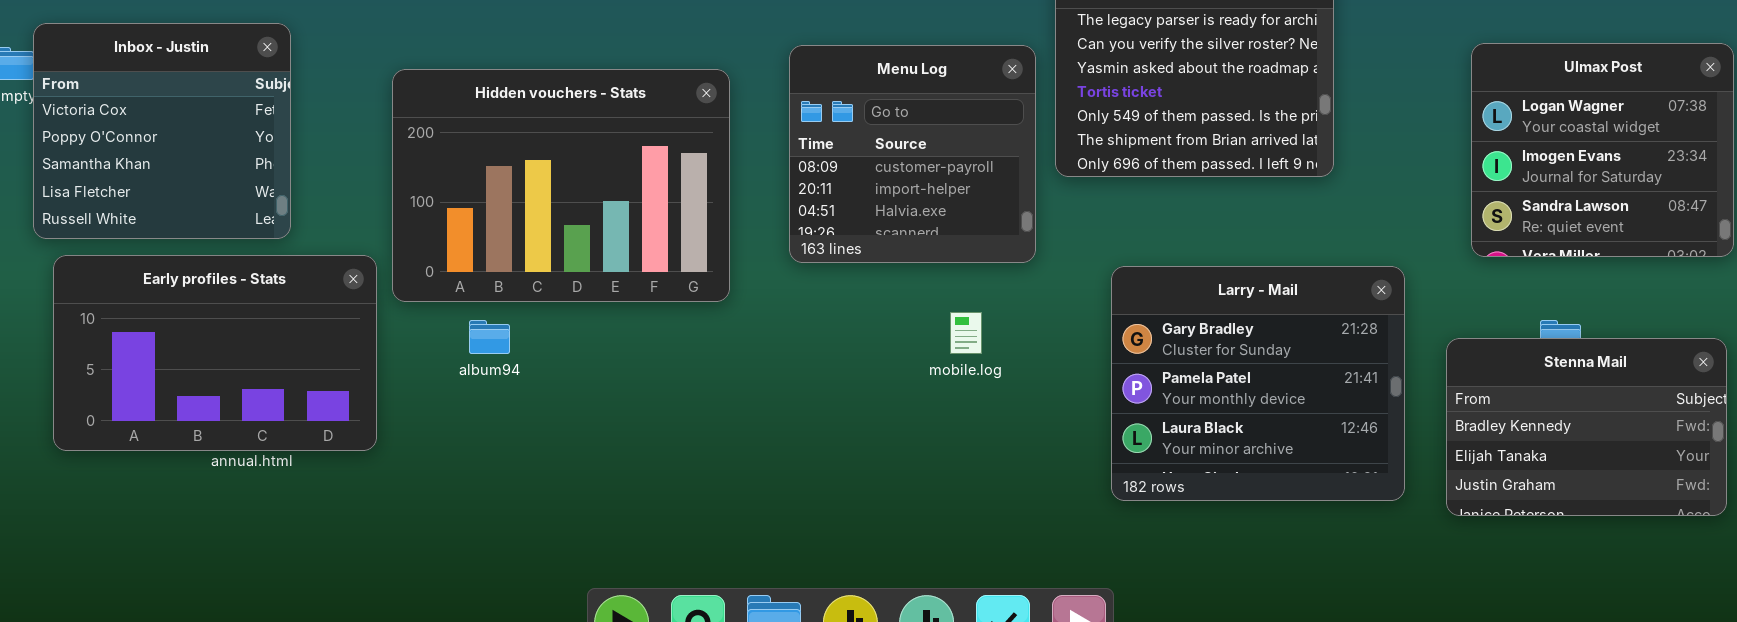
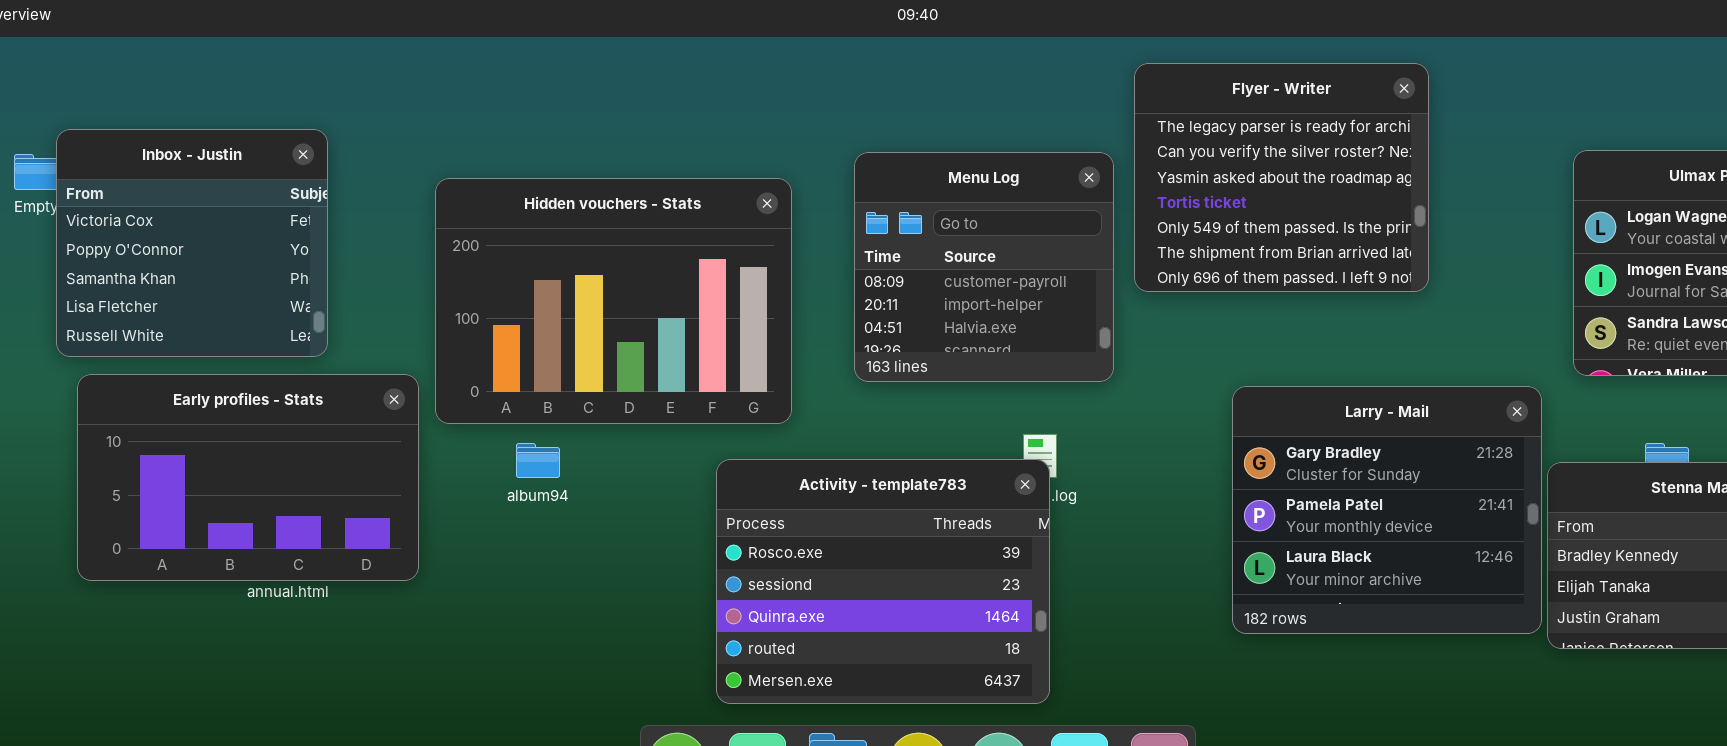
Larry - Mail: [1111,266,1405,501] -> [1232,386,1542,634], moved
Activity - template783: none -> [716,459,1050,704], opened

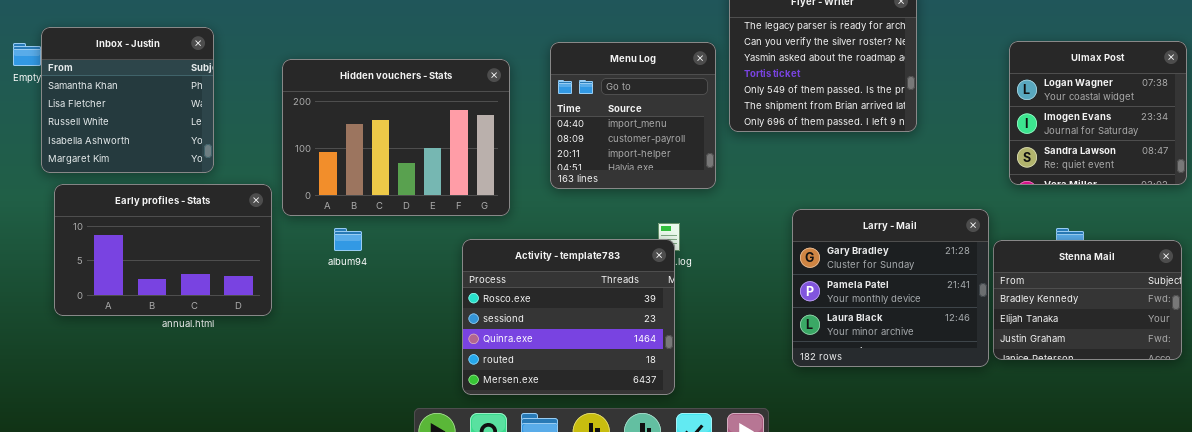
Inbox - Justin: [56,129,328,357] -> [41,27,214,173], scrolled down 2 rows
Menu Log: [854,152,1114,382] -> [550,42,716,189], scrolled up 1 row
Larry - Mail: [1232,386,1542,634] -> [792,209,989,367], moved

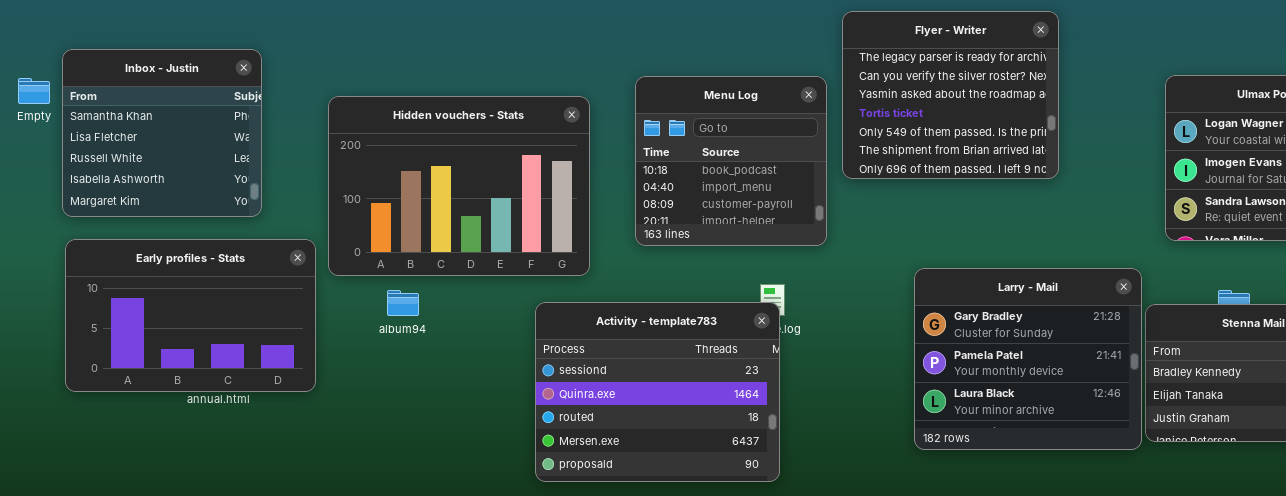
Inbox - Justin: [41,27,214,173] -> [62,49,262,217], moved
Menu Log: [550,42,716,189] -> [635,76,827,246], scrolled up 1 row
Activity - template783: [462,239,675,395] -> [535,302,780,482], scrolled down 1 row

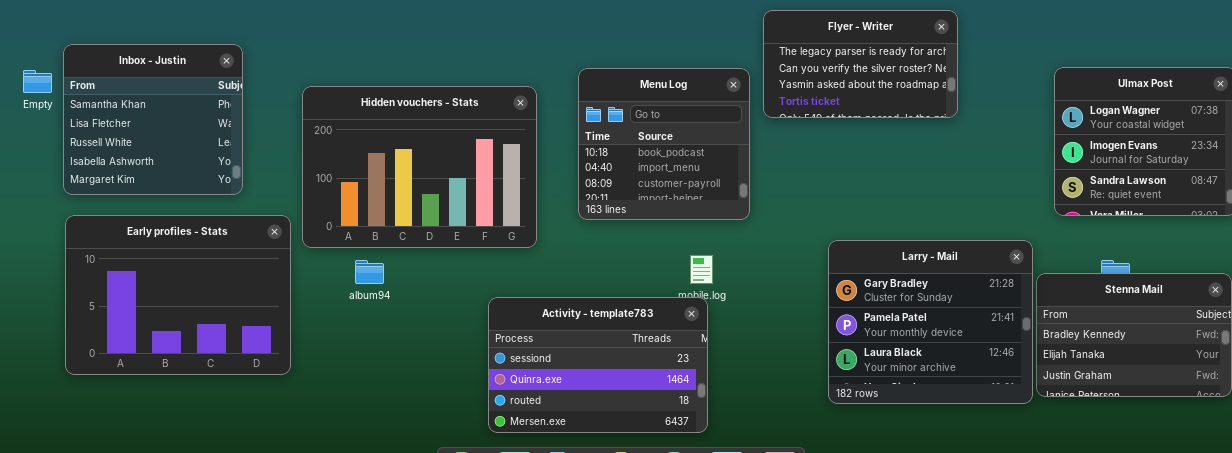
Flyer - Writer: [842,11,1059,179] -> [763,10,958,118], resized
Early profiles - Stats: [65,239,316,392] -> [65,215,291,375], resized
Activity - template783: [535,302,780,482] -> [488,297,708,433], resized

